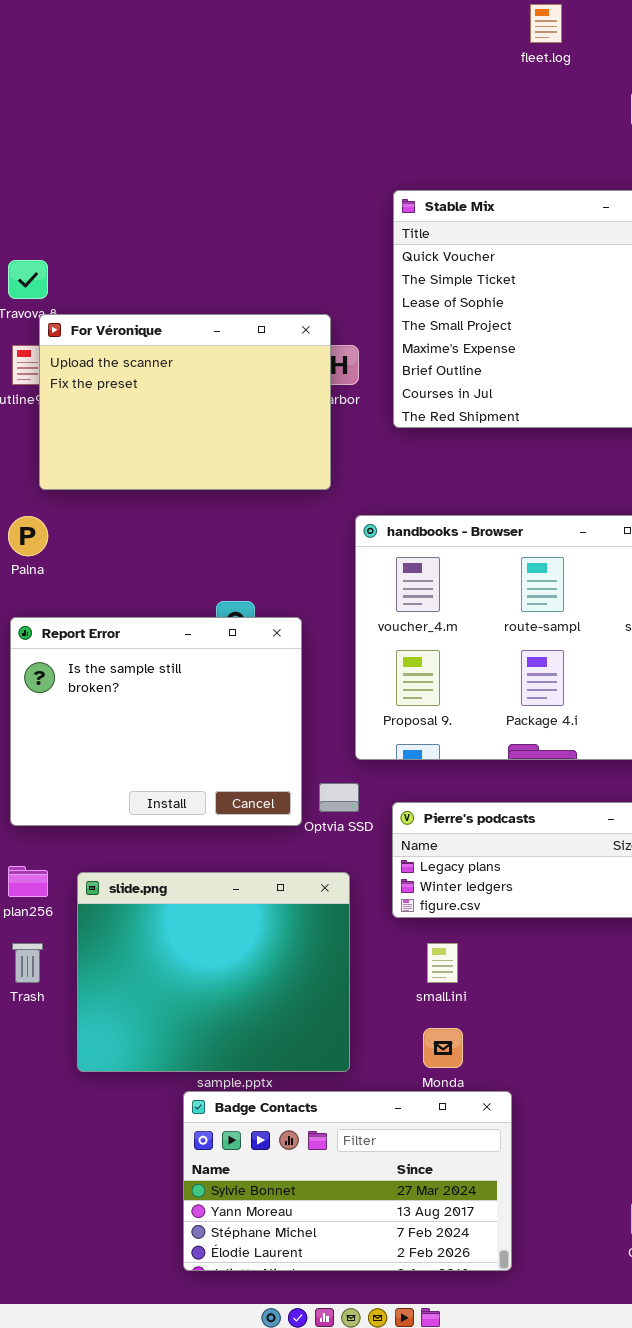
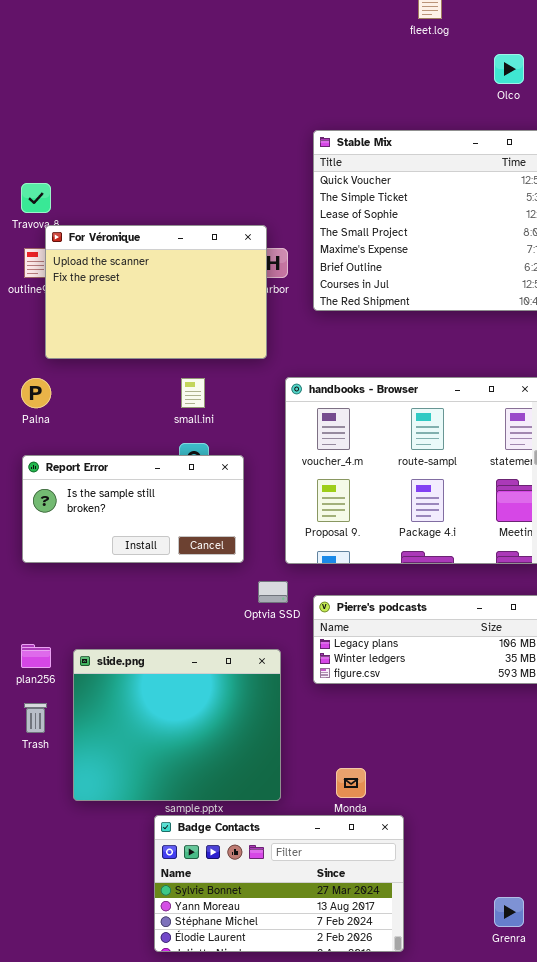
Report Error: [10,617,302,826] -> [22,455,244,563], resized
small.ini: [427,943,458,983] -> [181,378,205,408], moved

